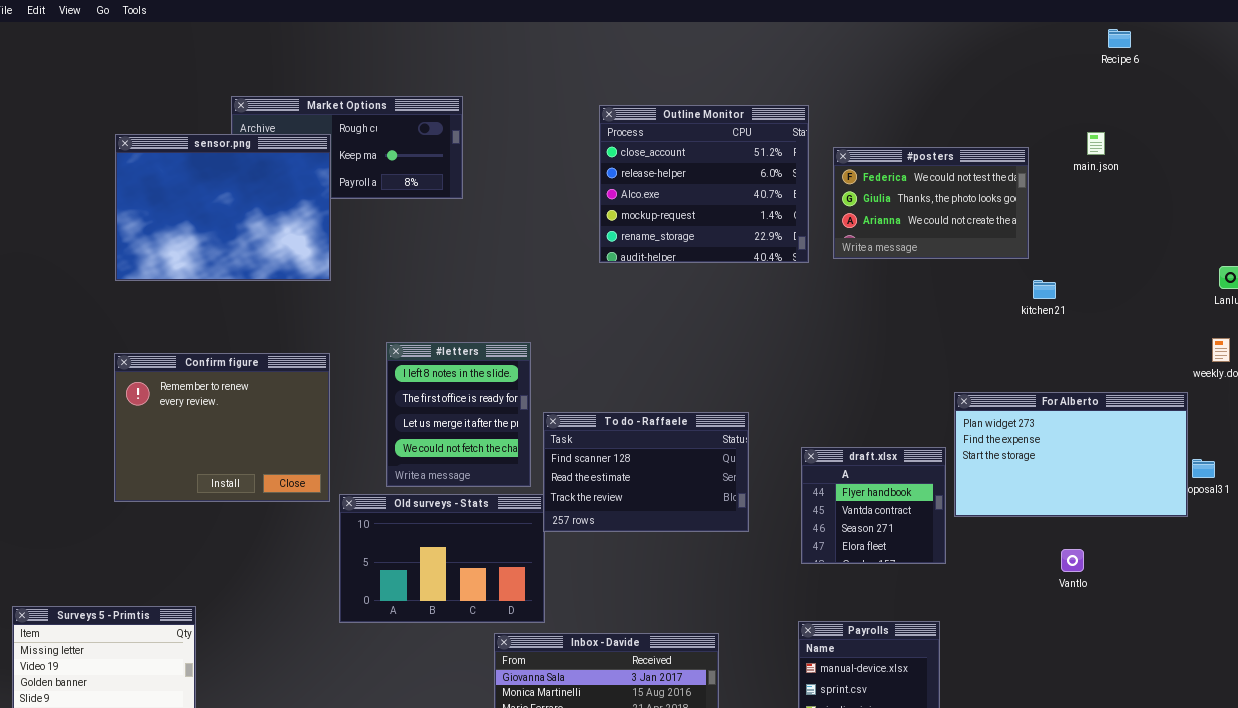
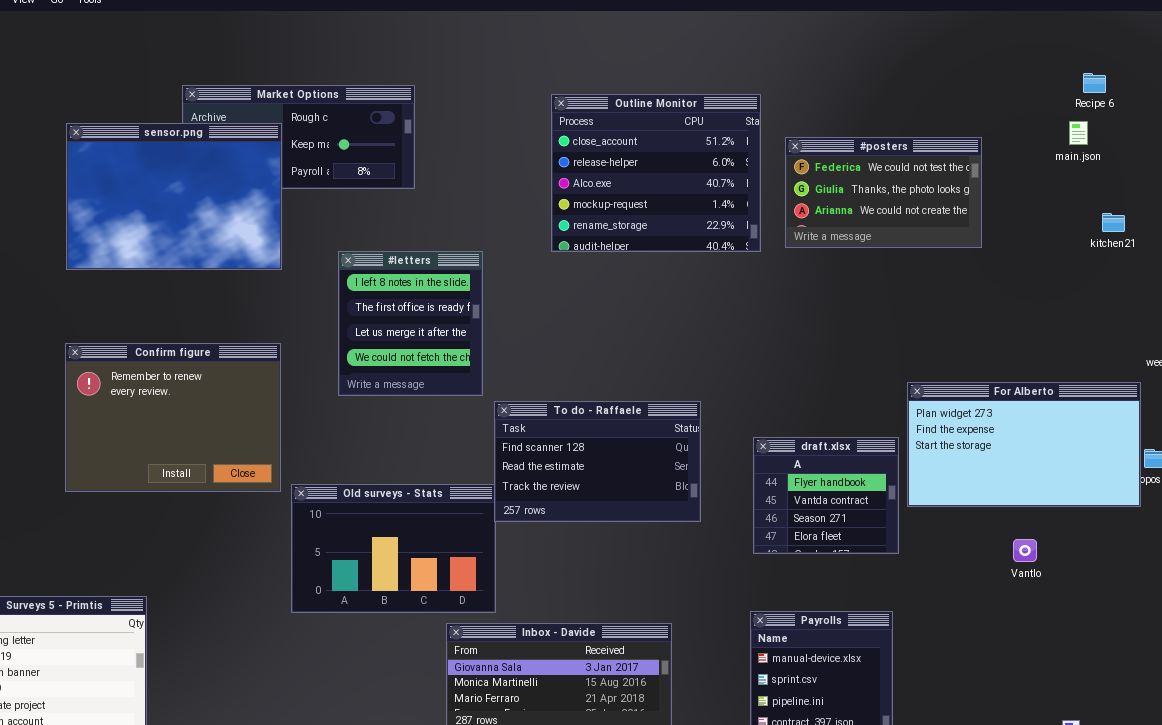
Recipe 6: [1108,29,1131,48] -> [1083,73,1106,93], moved
main.json: [1087,132,1105,155] -> [1069,121,1088,145], moved
kitchen21: [1033,280,1056,299] -> [1102,213,1125,232], moved
#letters: [386,342,531,487] -> [338,251,483,396], moved

